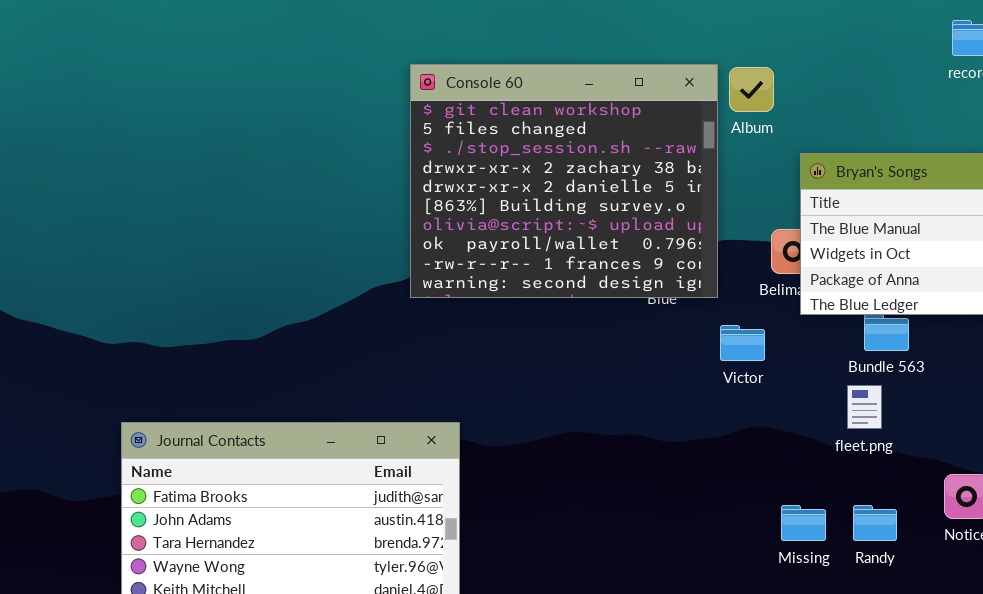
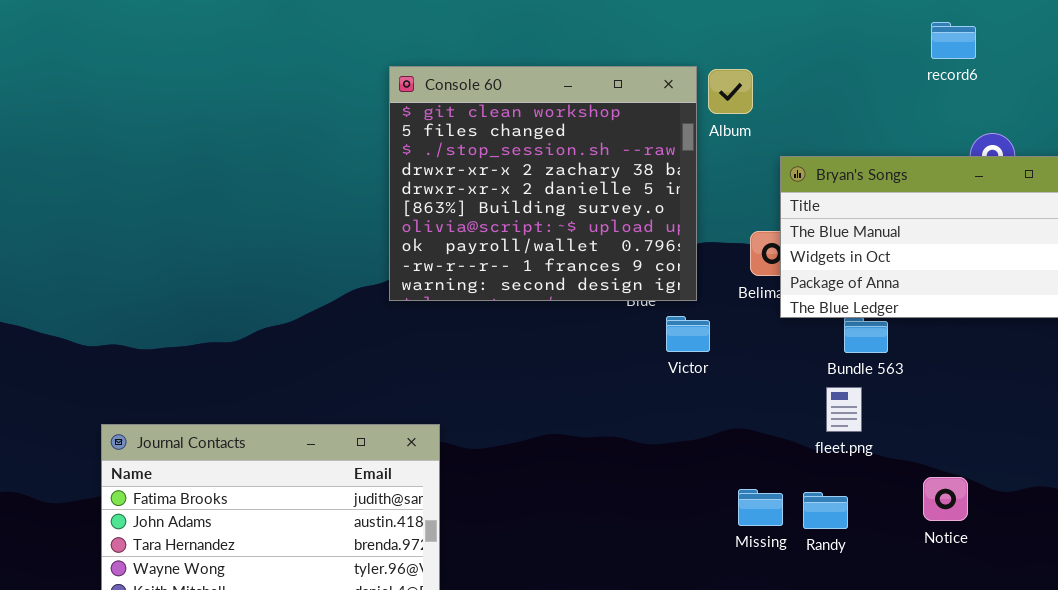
Victor: [720,325,765,361] -> [666,316,710,352], moved
Missing: [781,505,826,541] -> [738,489,783,526], moved
Randy: [853,505,897,541] -> [803,492,848,529], moved

